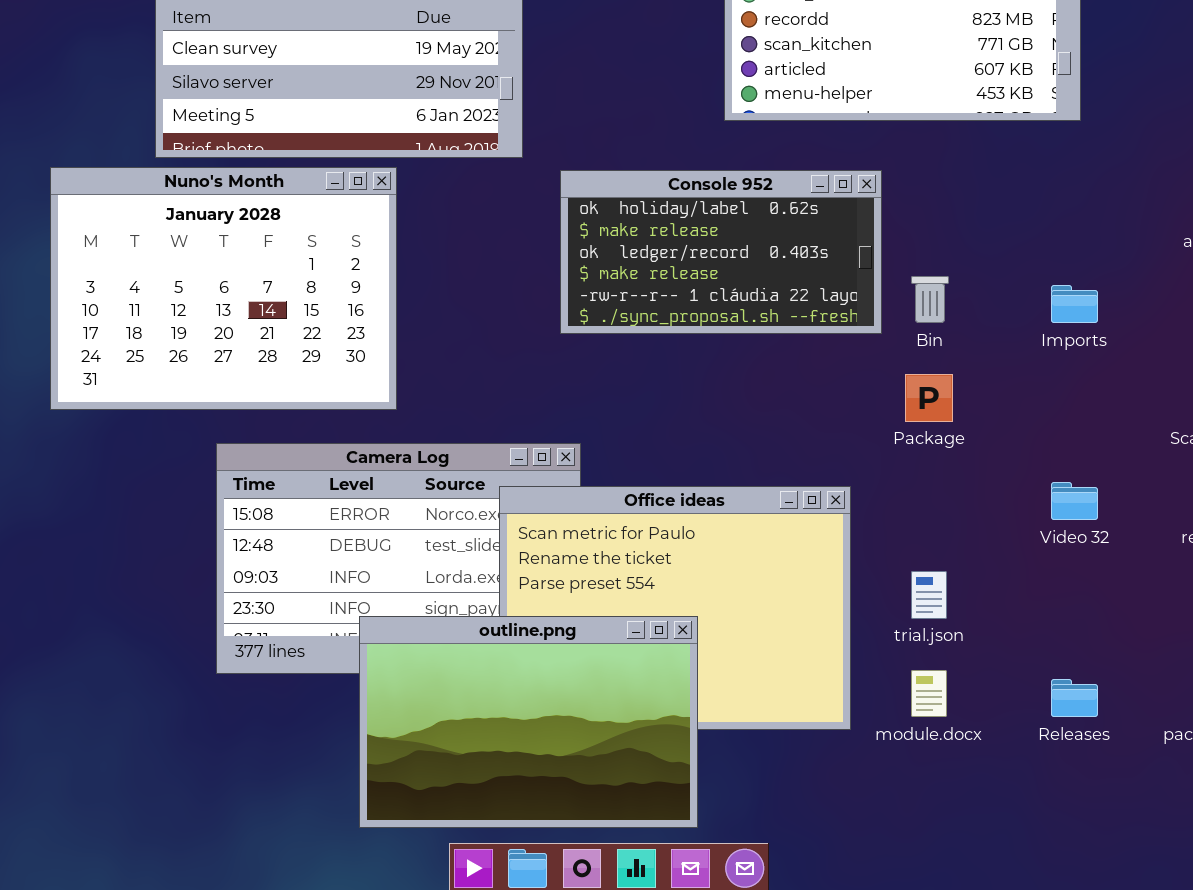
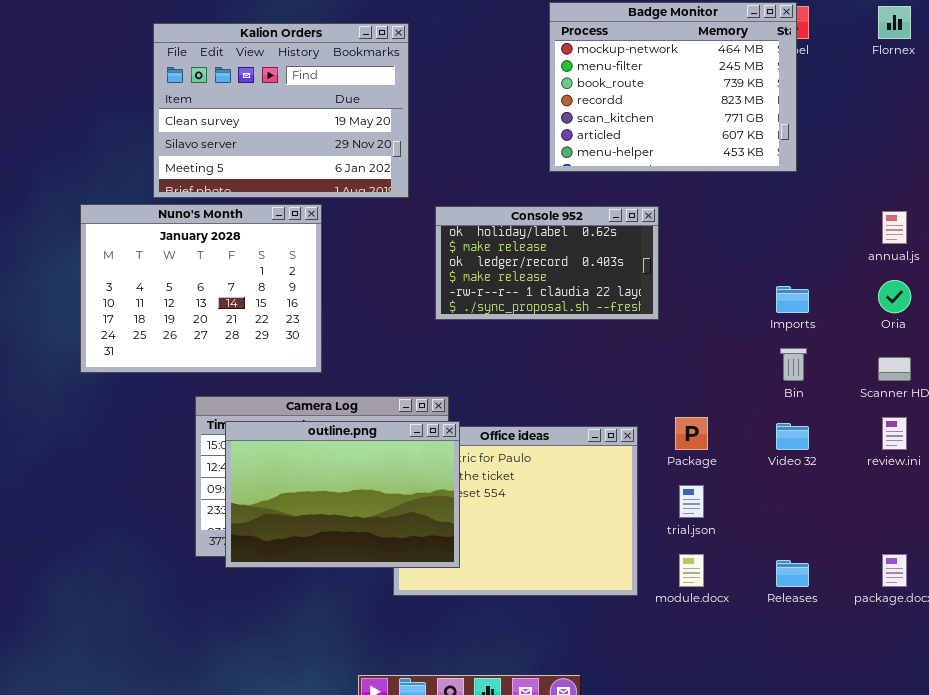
Bin: [911,276,949,323] -> [780,348,807,381], moved
Package: [905,374,953,422] -> [675,417,708,450], moved
outline.png: [359,616,698,828] -> [225,421,460,568], moved

